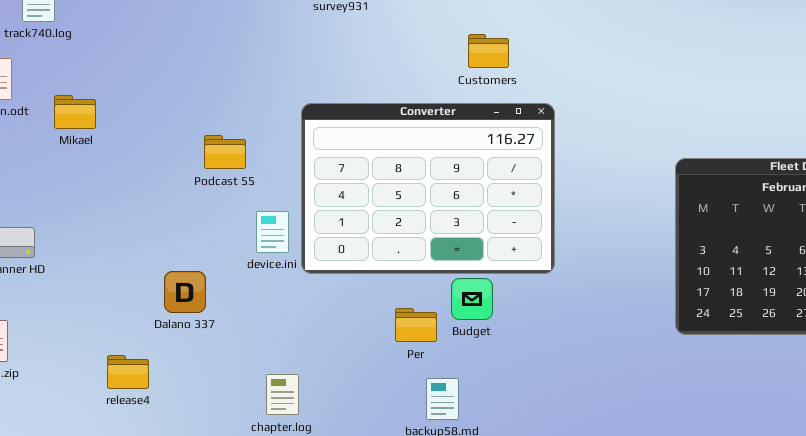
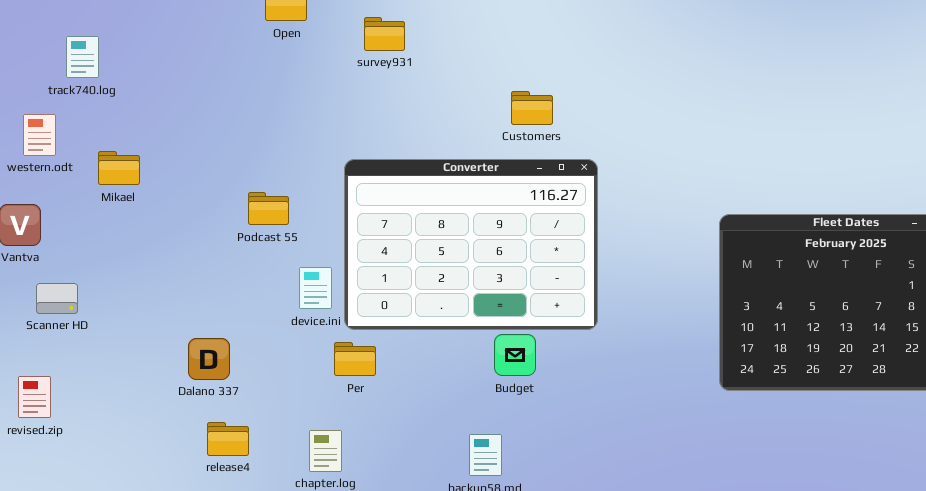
Dalano 337: [164,271,206,313] -> [188,338,230,380], moved
Per: [395,308,437,342] -> [334,342,376,376], moved
release4: [107,355,149,389] -> [207,422,249,456], moved

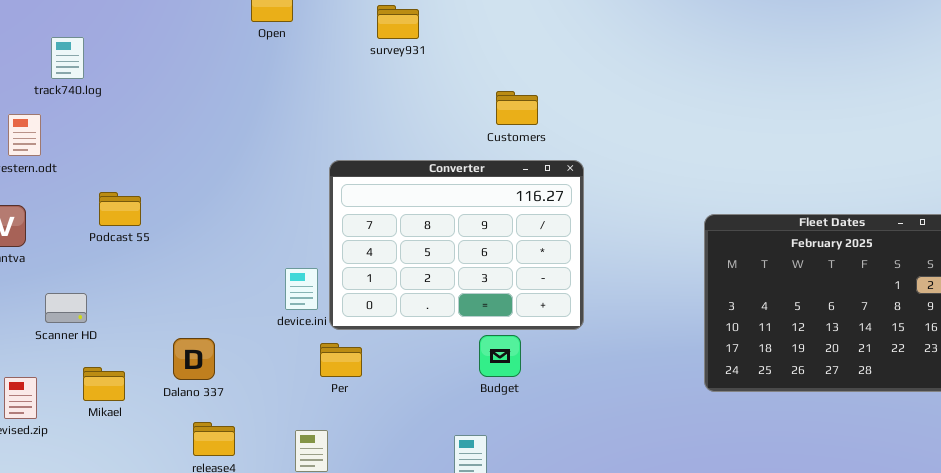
survey931: [364,17,405,51] -> [377,5,419,39], moved
Mikael: [98,151,140,185] -> [83,367,125,401], moved
Podcast 55: [248,192,289,225] -> [99,192,141,226], moved
Scanner HD: [36,283,78,314] -> [45,293,87,323], moved

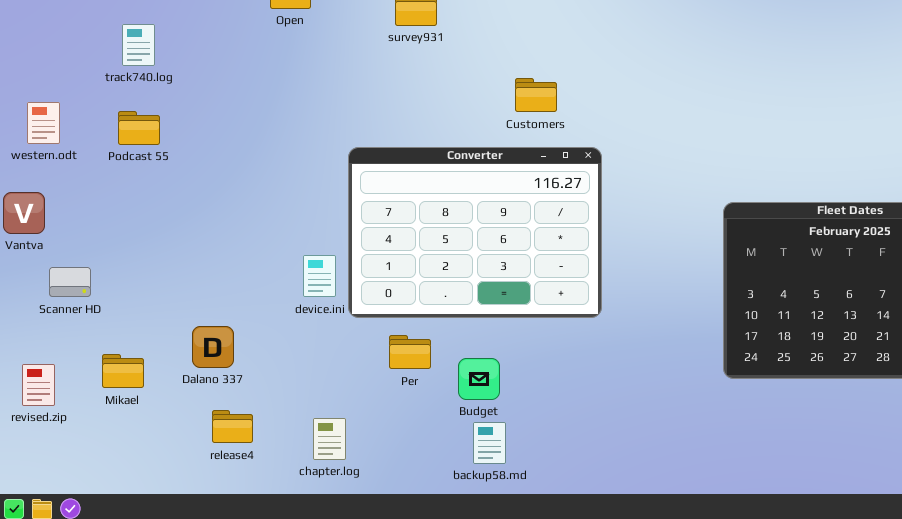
track740.log: [51,37,84,79] -> [122,24,155,66], moved
Podcast 55: [99,192,141,226] -> [118,111,160,145], moved
Scanner HD: [45,293,87,323] -> [49,267,91,297], moved
Budget: [479,335,521,377] -> [458,358,500,400], moved
Per: [320,343,362,377] -> [389,335,431,369], moved

